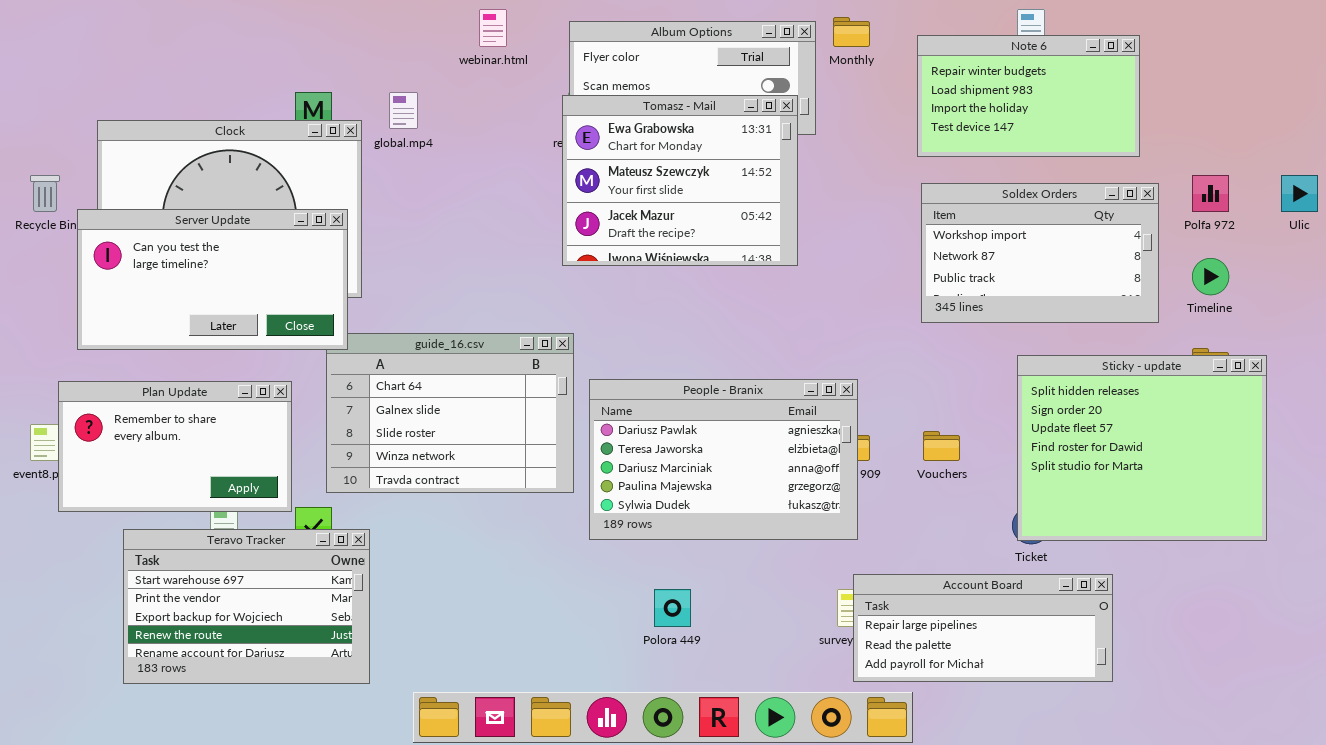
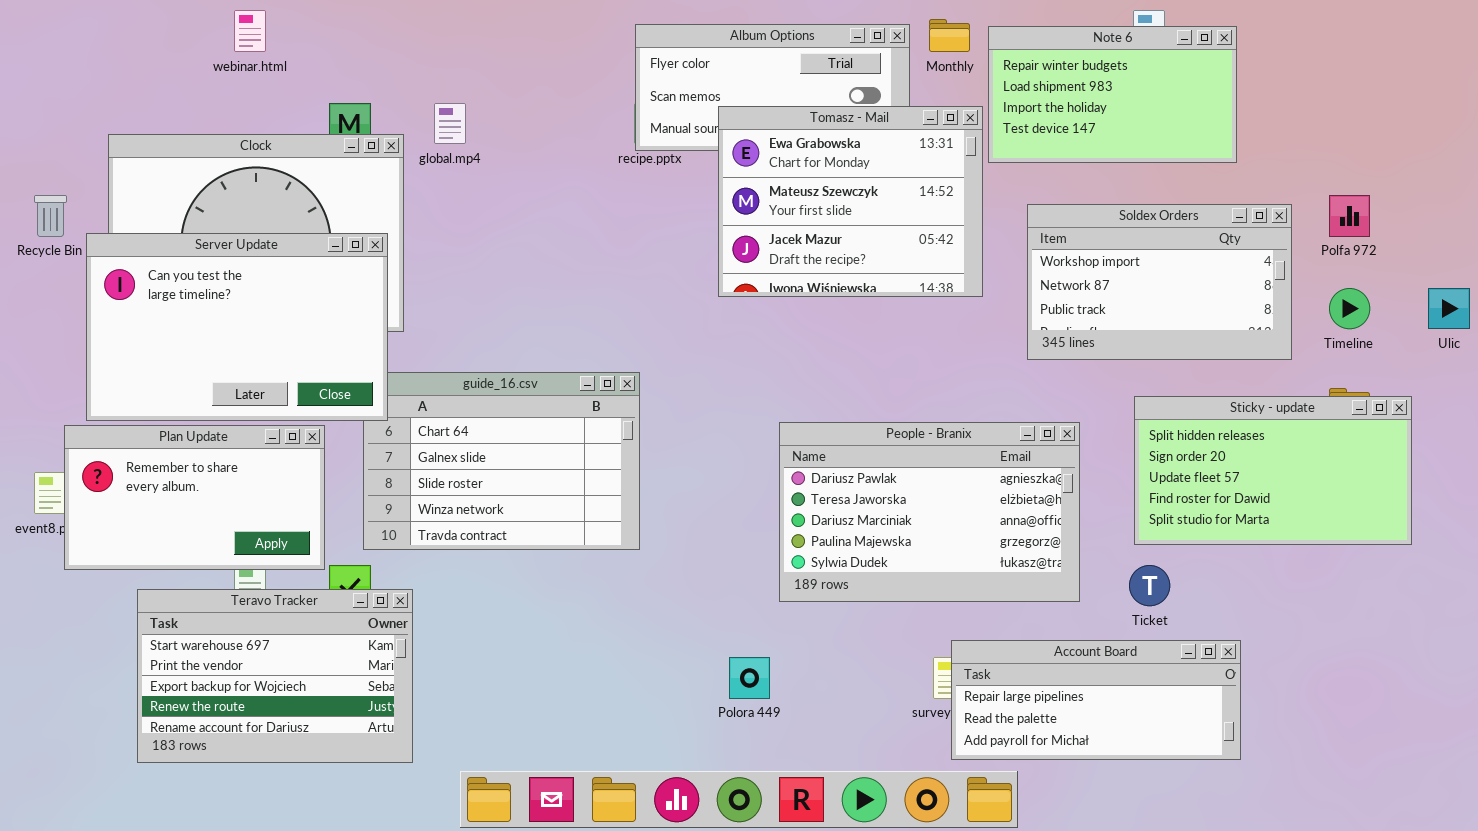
webinar.html: [479,9,507,47] -> [234,10,266,52], moved
Note 6: [917,35,1140,157] -> [988,26,1237,163], moved
Tomasz - Mail: [562,95,798,266] -> [718,106,983,297], moved
Ulic: [1281,175,1318,212] -> [1428,288,1470,329], moved
Server Update: [77,209,348,350] -> [86,233,388,421], resized
Sticky - update: [1017,355,1267,541] -> [1134,396,1412,545], resized
People - Branix: [589,379,858,540] -> [779,422,1080,602], moved

